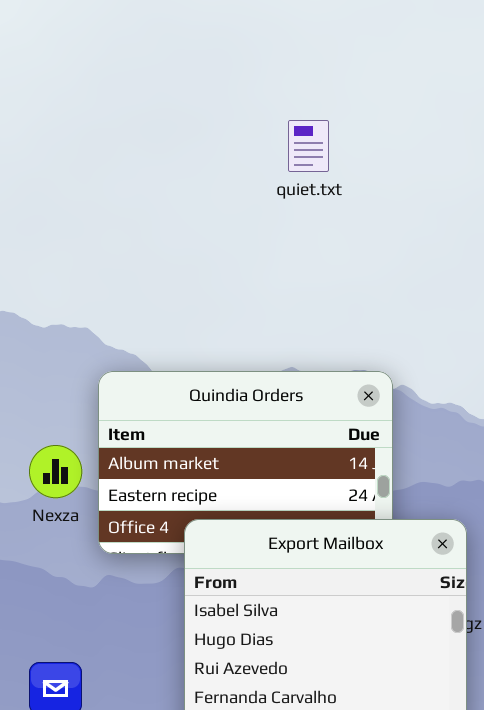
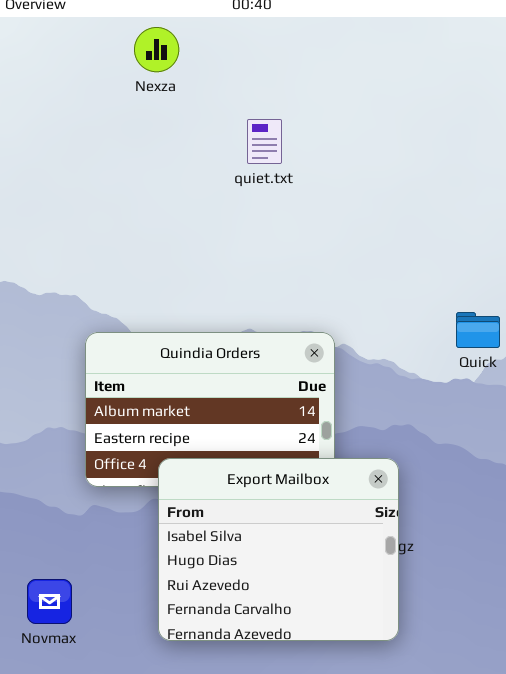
Nexza: [29,445,82,498] -> [134,27,179,72], moved

